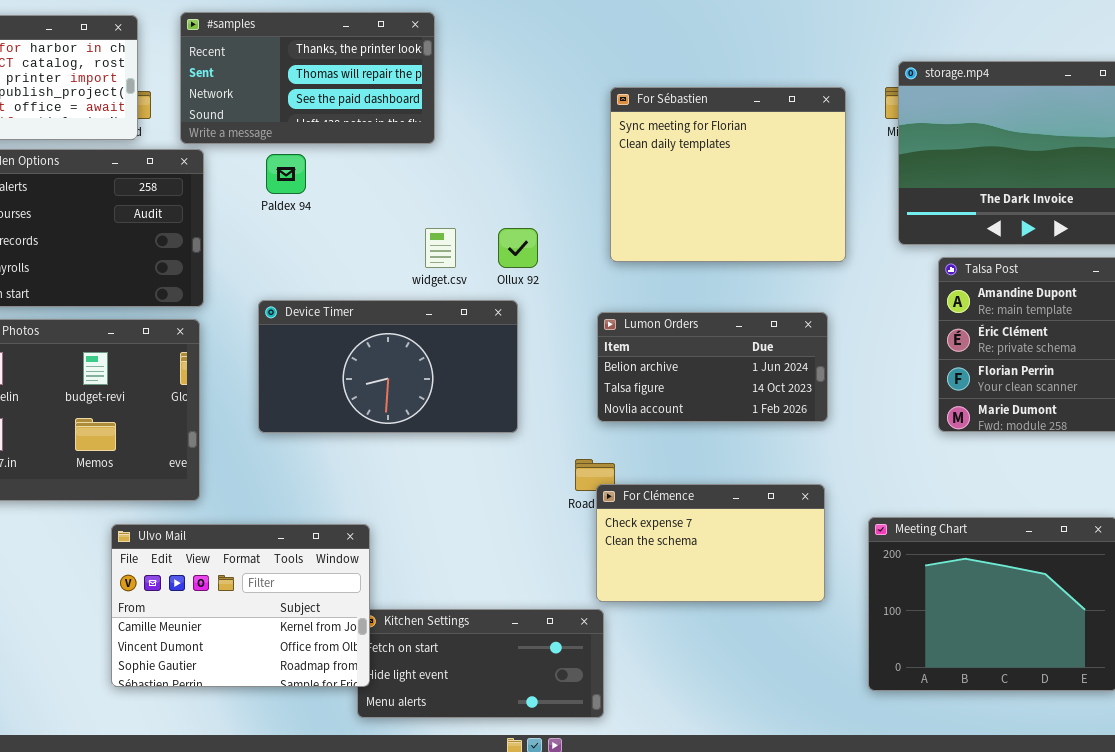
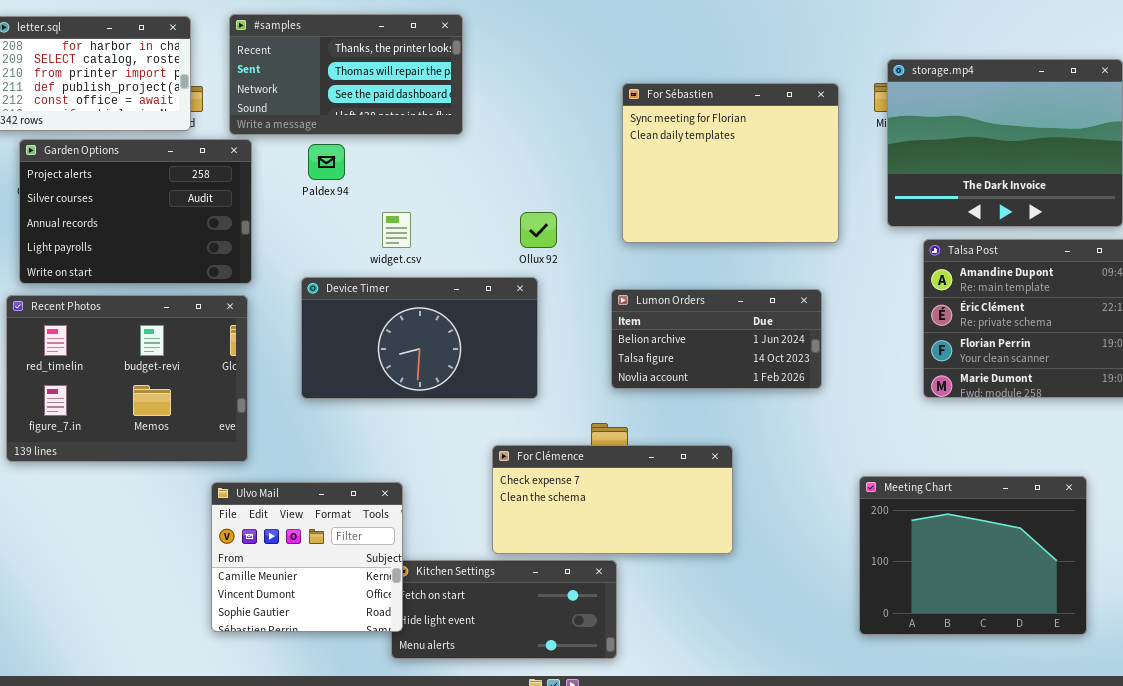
widget.csv: [425,228,456,268] -> [382,212,411,248], moved
For Clémence: [596,484,825,602] -> [492,445,733,554], moved, resized
Ulvo Mail: [111,524,370,687] -> [211,482,403,632], resized

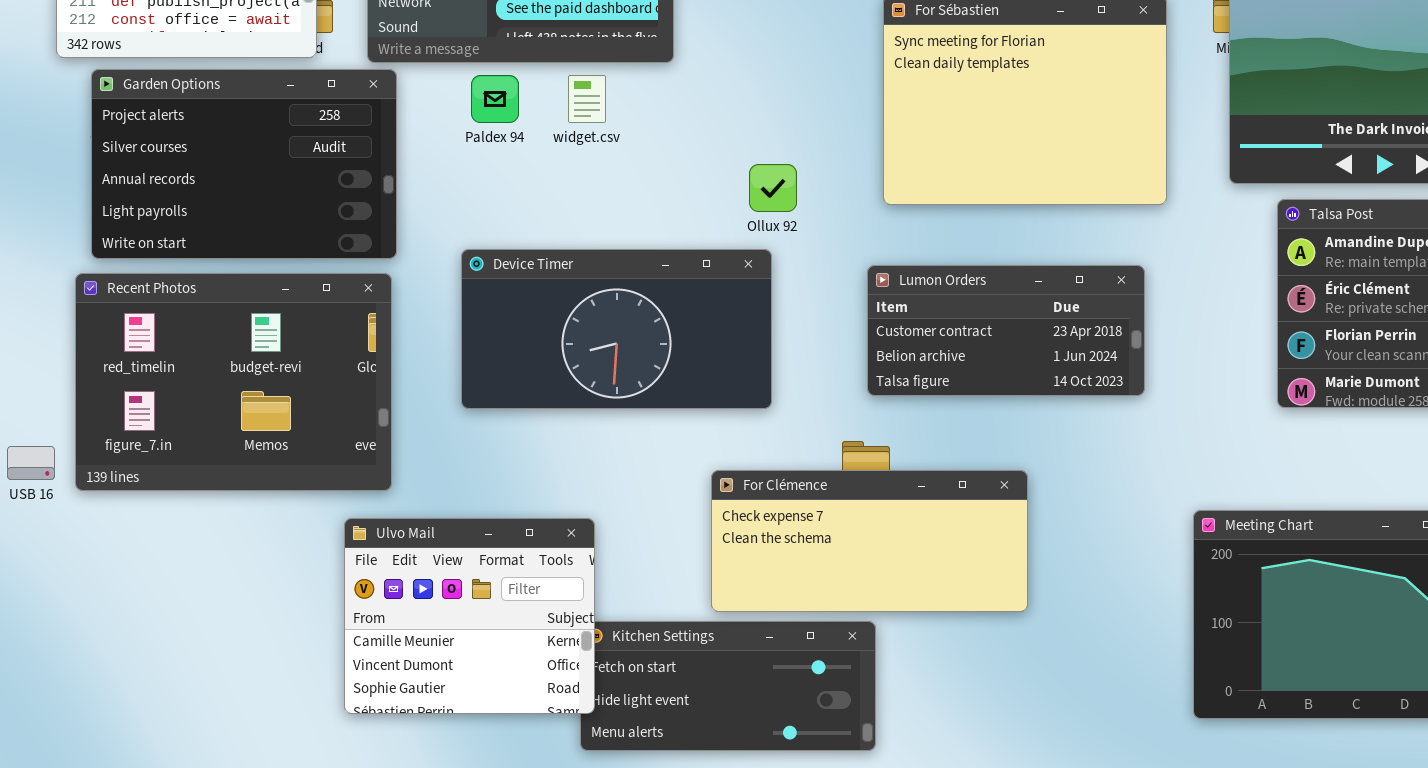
widget.csv: [382,212,411,248] -> [568,75,606,123], moved
Lumon Orders: [611,289,822,389] -> [867,265,1145,396], scrolled up 1 row

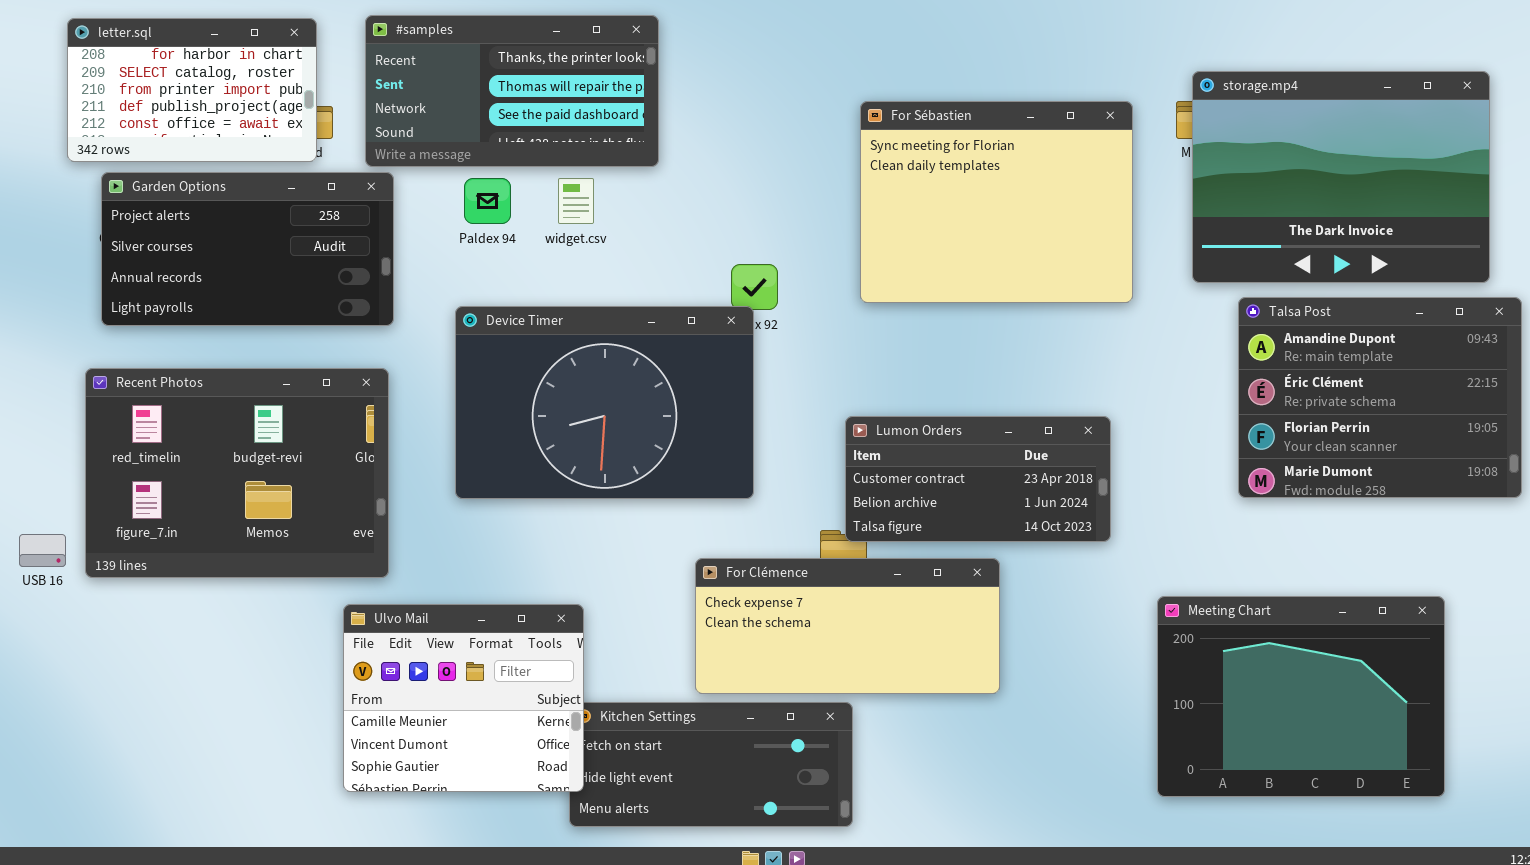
Garden Options: [91,69,397,259] -> [101,172,394,326], resized
Device Timer: [461,249,772,409] -> [455,306,754,499], resized
Lumon Orders: [867,265,1145,396] -> [845,416,1111,542], moved

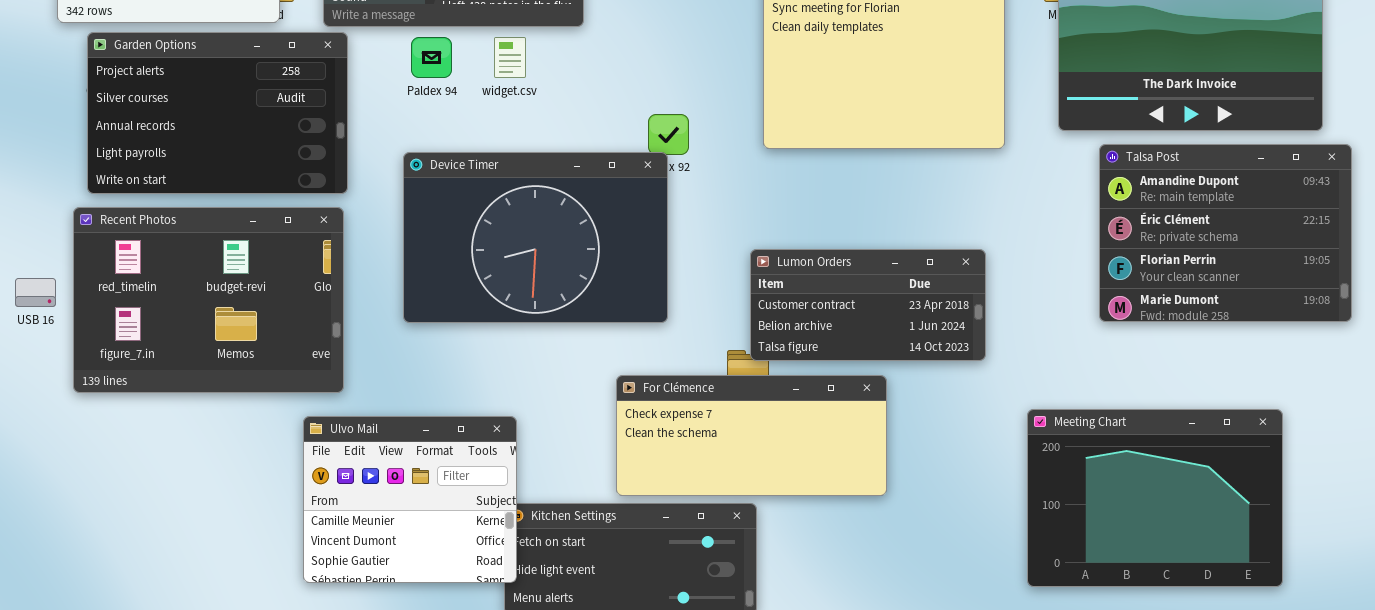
Garden Options: [101,172,394,326] -> [87,32,348,194], resized
USB 16: [19,534,66,567] -> [15,278,56,307], moved

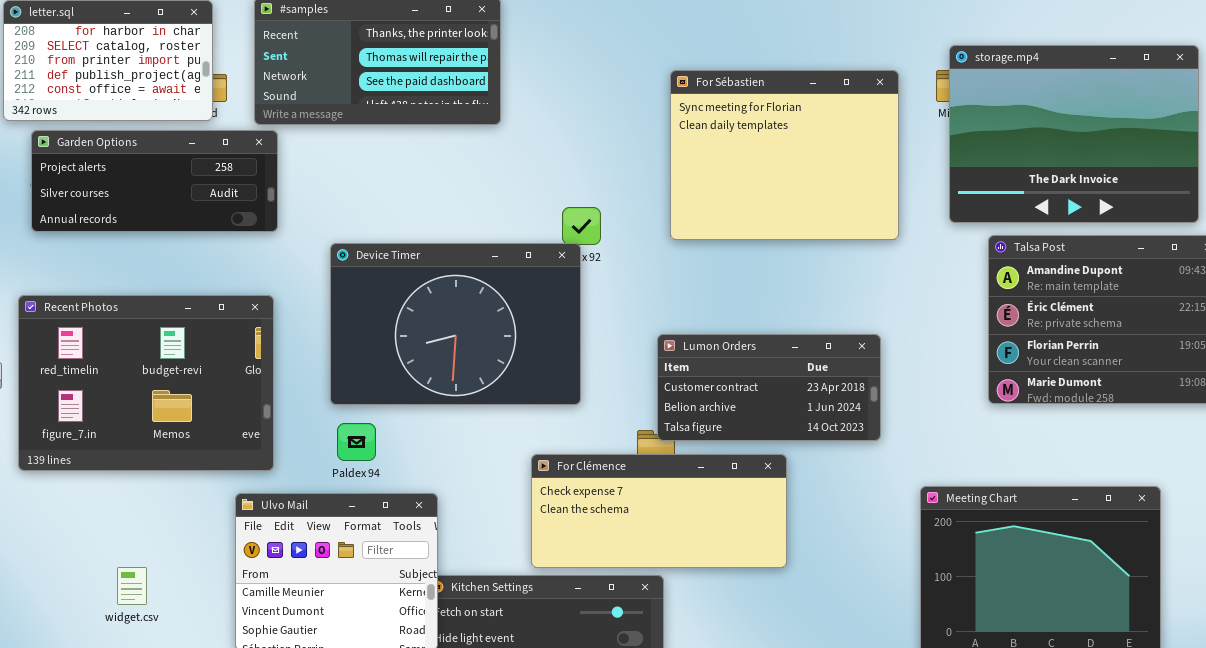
Garden Options: [87,32,348,194] -> [31,130,278,232], resized
Paldex 94: [411,37,452,78] -> [337,423,376,461], moved
widget.csv: [494,37,526,78] -> [117,567,147,605], moved

